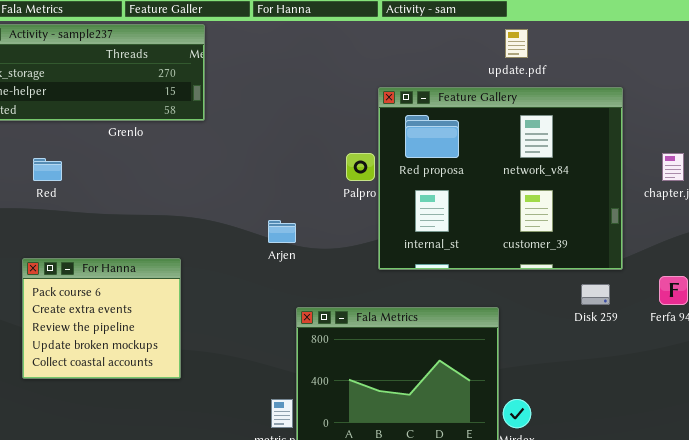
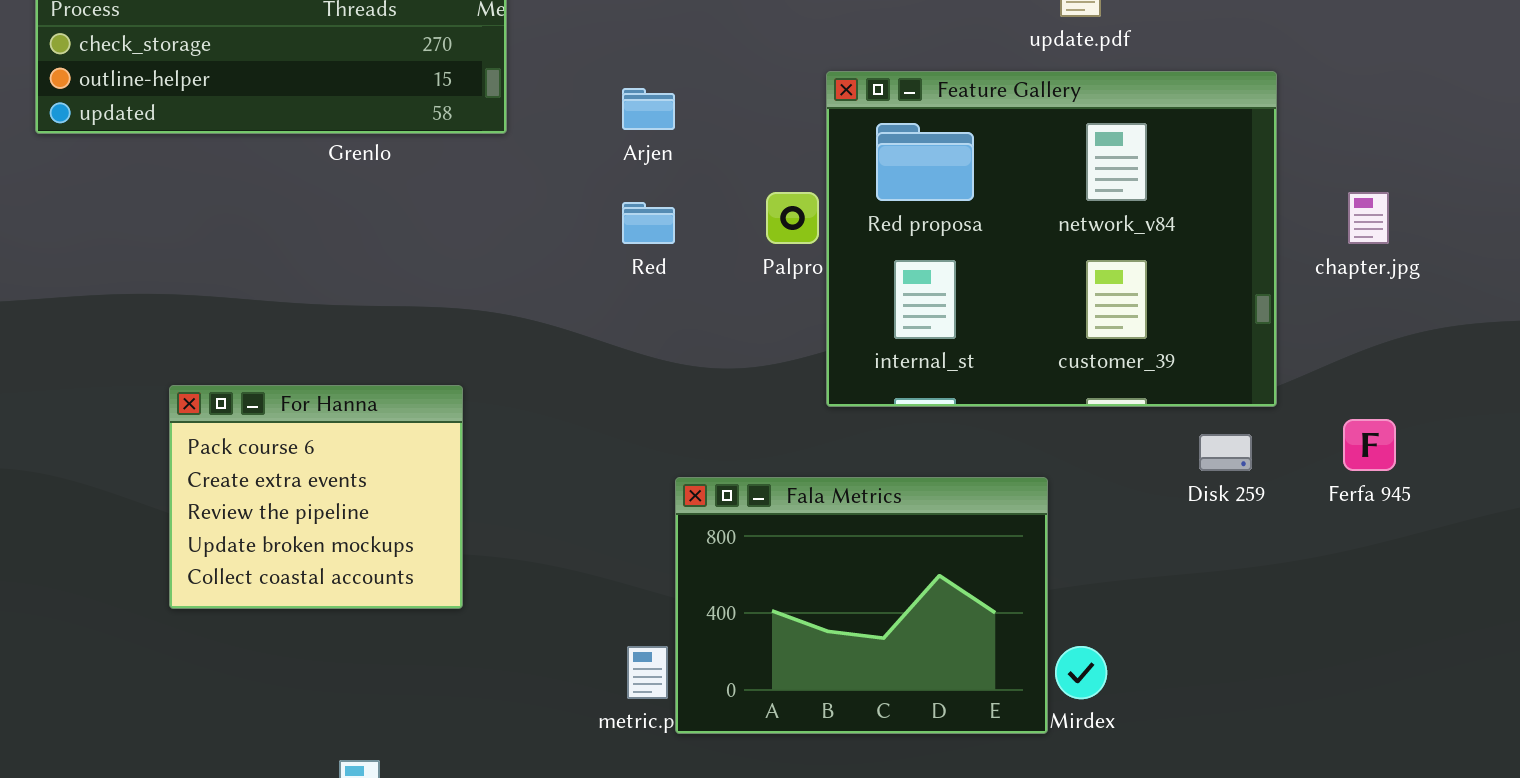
Red: [33,158,62,181] -> [622,202,675,244], moved
Arjen: [268,220,296,243] -> [622,88,675,130], moved

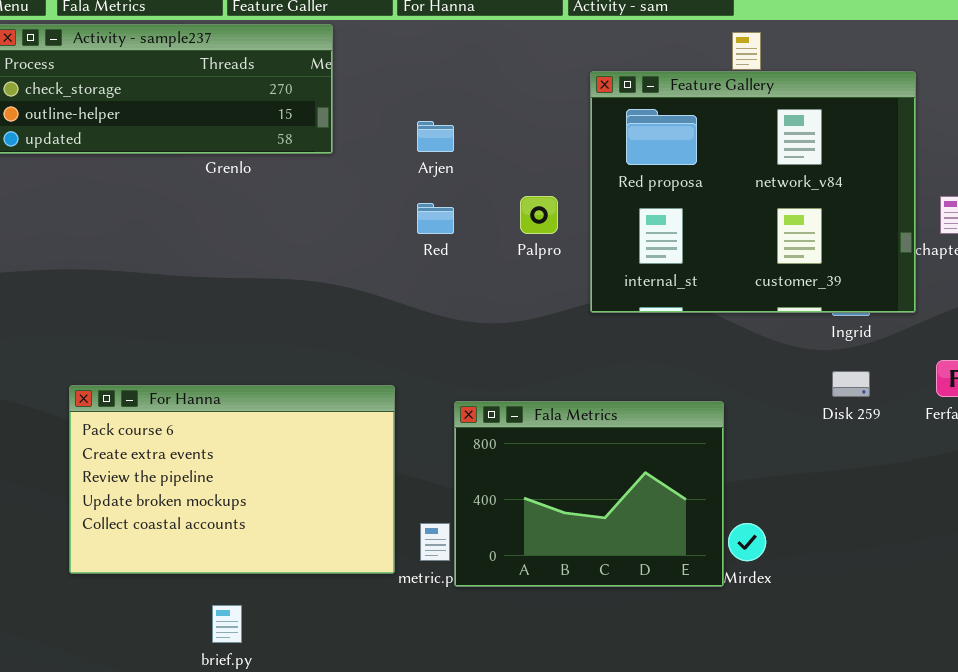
Feature Gallery: [826,71,1277,407] -> [590,71,916,313], moved
For Hanna: [169,385,463,609] -> [69,385,395,574], moved, resized

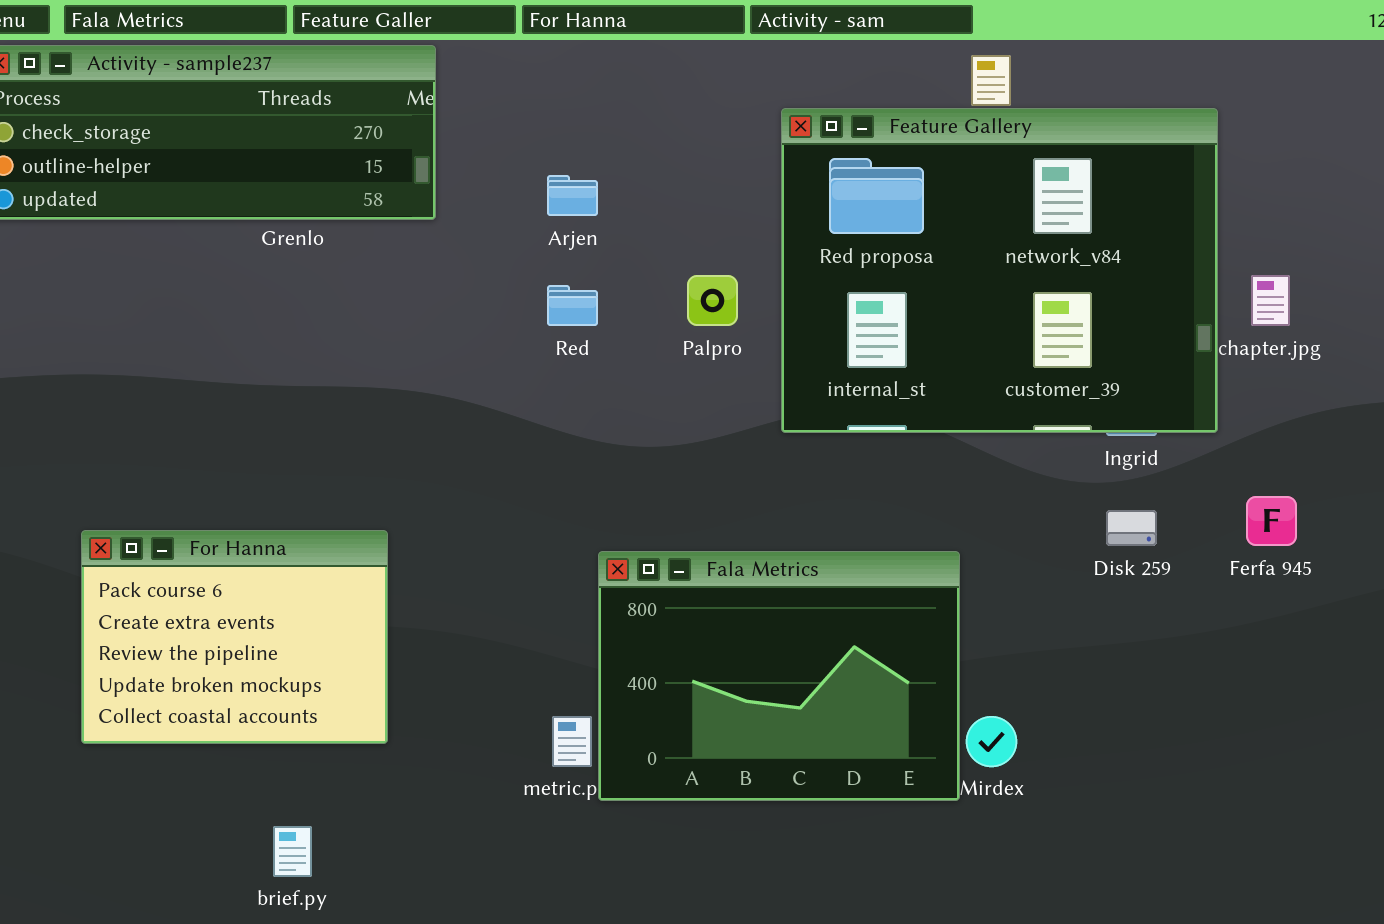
For Hanna: [69,385,395,574] -> [81,530,388,744], resized

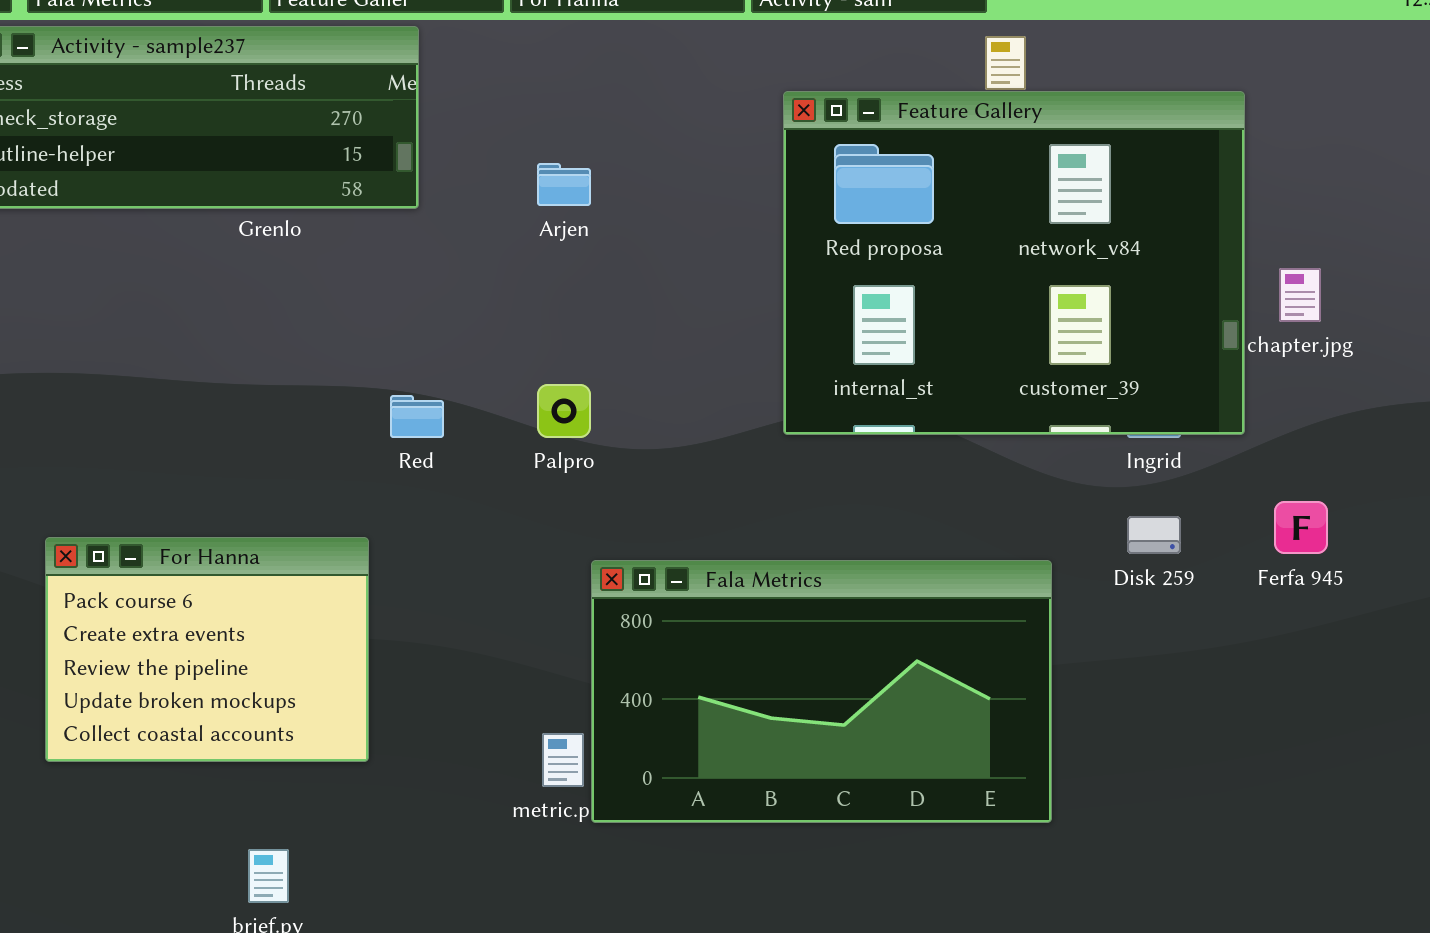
Palpro: [687,275,738,326] -> [537,384,591,438], moved
Red: [547,285,598,326] -> [390,395,444,438], moved
Fala Metrics: [598,551,960,801] -> [591,560,1052,823], resized

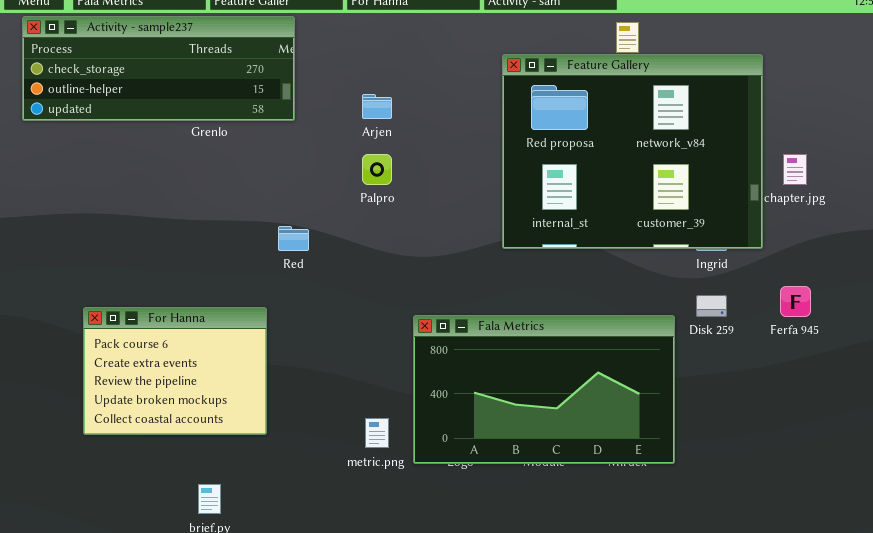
Palpro: [537,384,591,438] -> [362,154,392,185], moved
Fala Metrics: [591,560,1052,823] -> [413,315,675,464], moved

